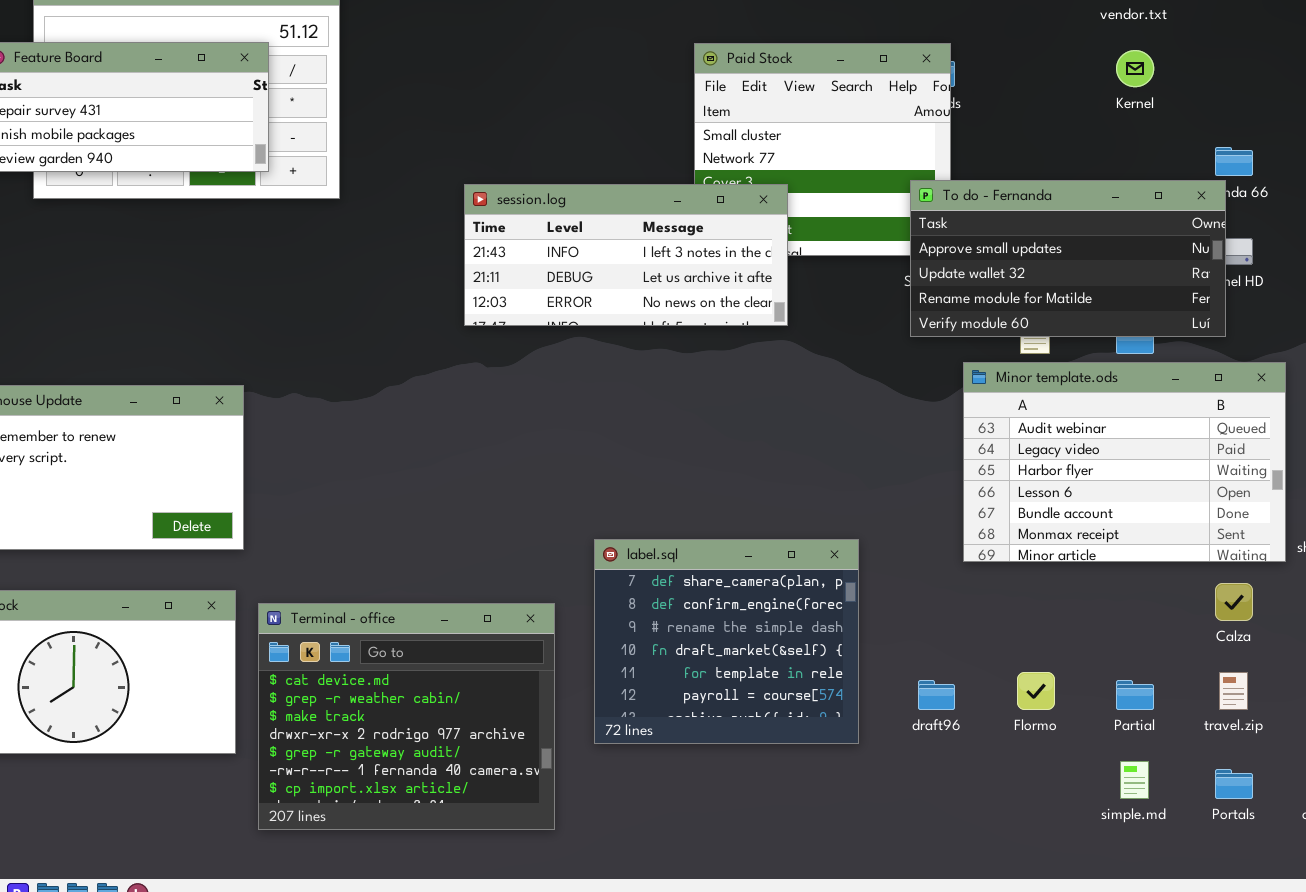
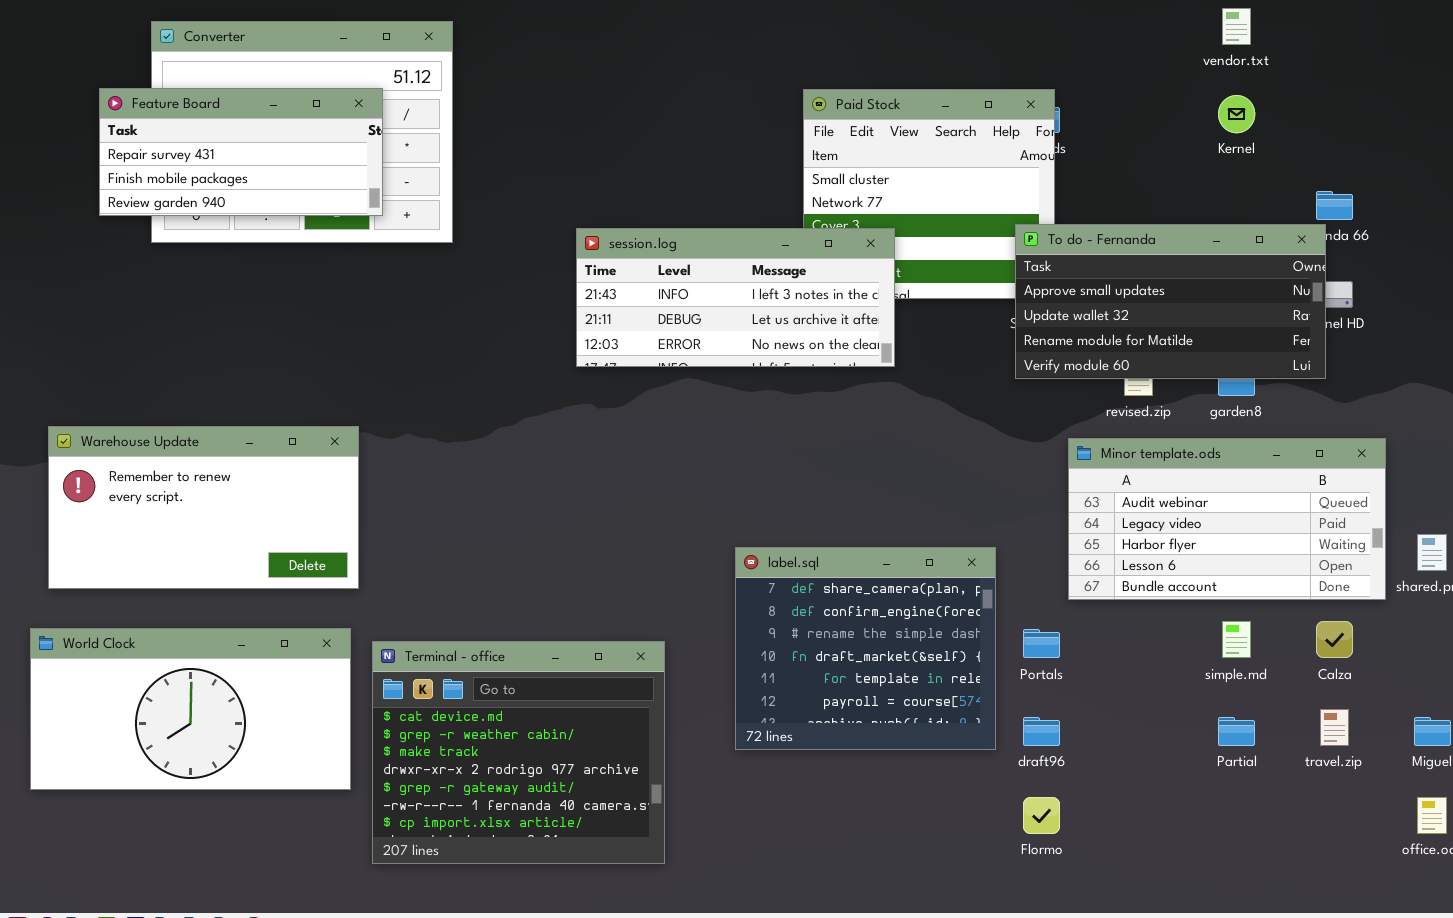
Minor template.ods: [963,362,1286,562] -> [1068,438,1386,600], resized
label.sql: [594,539,859,744] -> [735,547,996,750], moved
Flormo: [1017,672,1055,710] -> [1023,797,1060,834], moved
simple.md: [1120,761,1149,799] -> [1222,621,1251,658], moved
Portals: [1215,769,1253,799] -> [1023,629,1060,658], moved

